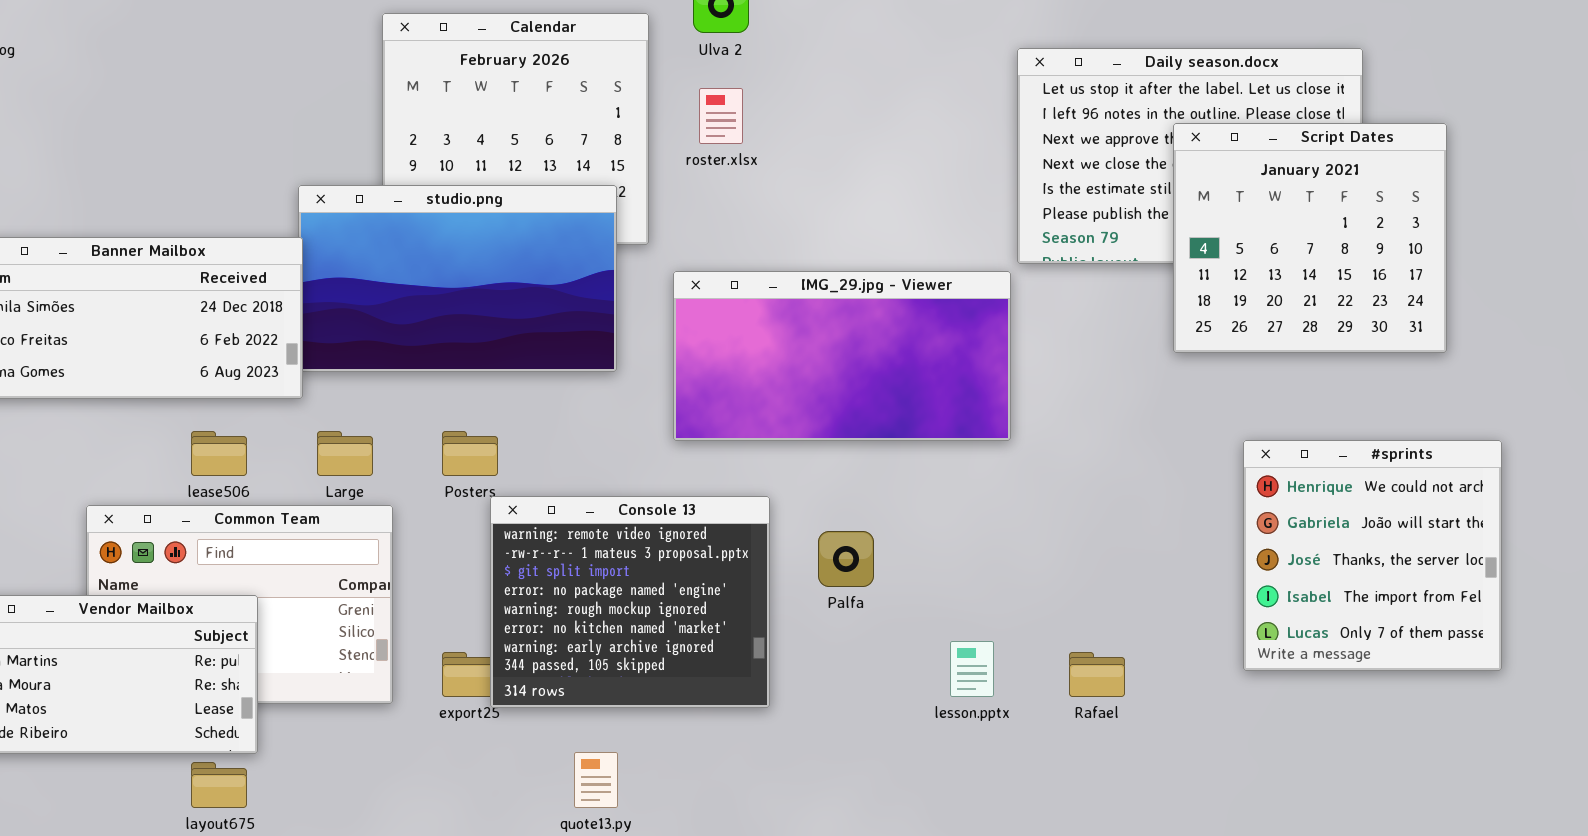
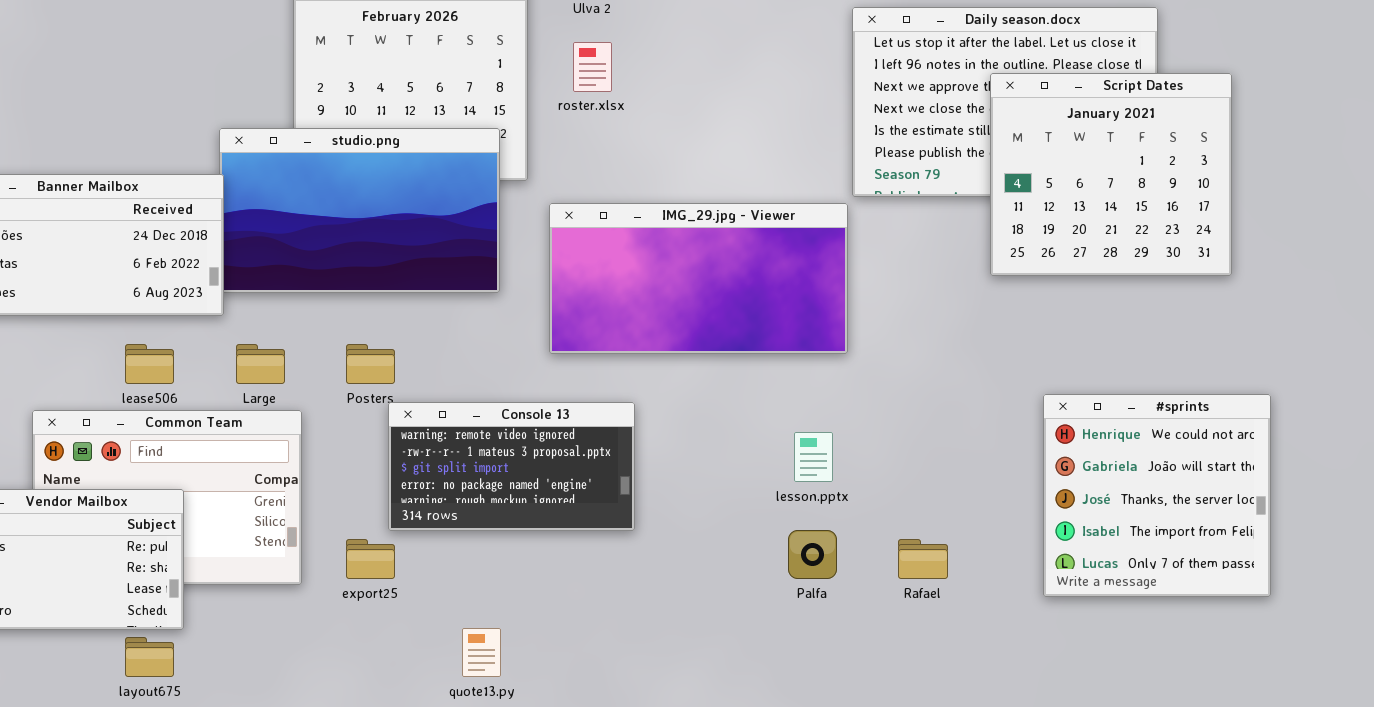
#sprints: [1243,440,1502,671] -> [1043,394,1271,597], moved
Console 13: [490,496,770,708] -> [388,402,635,531], resized
Palfa: [818,531,874,587] -> [788,530,837,579], moved
lesson.pptx: [950,641,994,697] -> [794,432,833,482], moved

